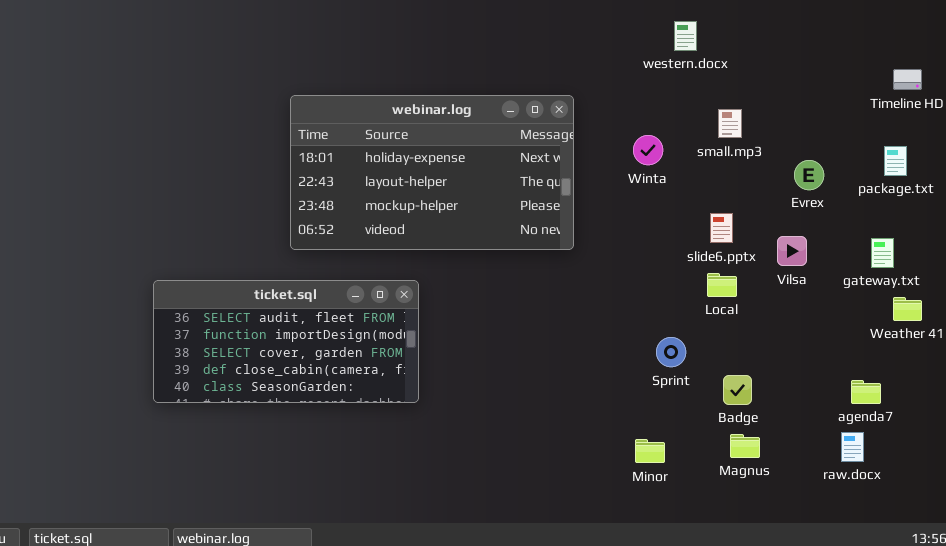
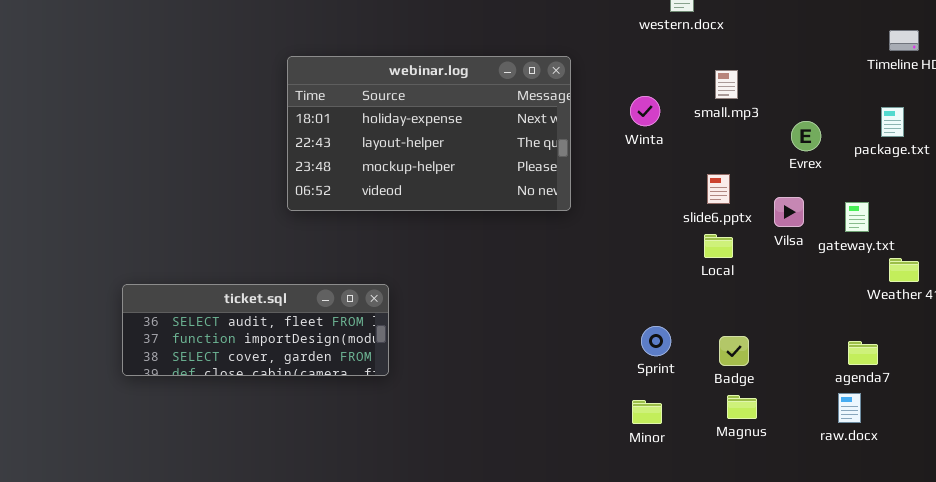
gateway.txt: [871,238,894,268] -> [845,202,869,232], moved
ticket.sql: [153,280,419,403] -> [122,284,389,376], moved, resized
Sprint: [656,337,686,367] -> [641,326,671,356], moved

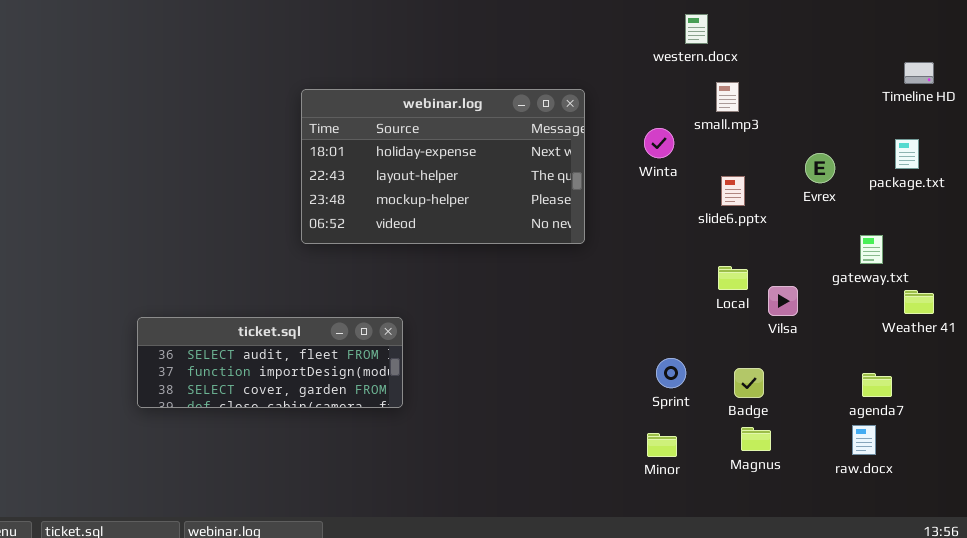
small.mp3: [715,70,738,99] -> [716,82,739,112], moved
slide6.pptx: [707,174,730,204] -> [721,176,745,206], moved
Vilsa: [774,197,804,227] -> [768,286,798,316], moved

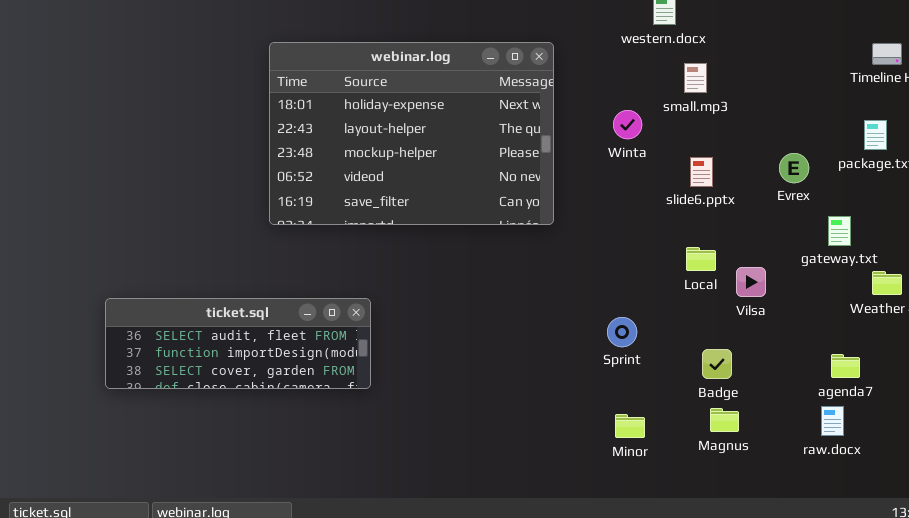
webinar.log: [301,89,585,244] -> [269,42,554,225], resized
Evrex: [805,153,835,183] -> [779,153,809,183], moved
Sprint: [656,358,686,388] -> [607,317,637,347], moved

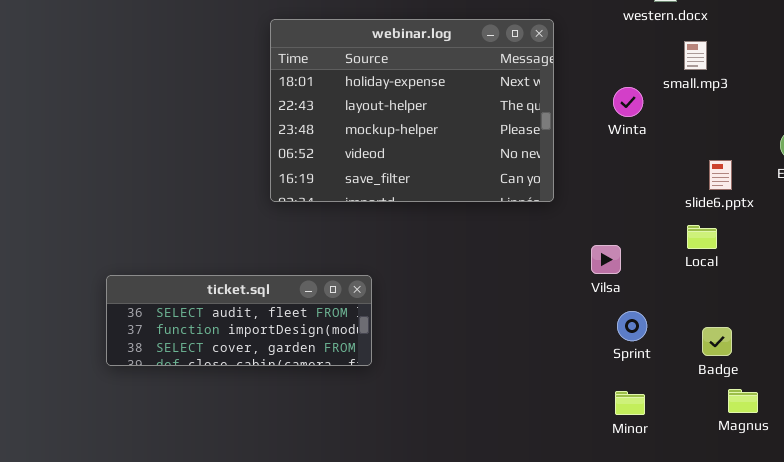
slide6.pptx: [690,157,713,187] -> [709,160,732,190], moved
Vilsa: [736,267,766,297] -> [591,245,621,274], moved
Sprint: [607,317,637,347] -> [617,311,647,341], moved
Magnus: [710,408,739,432] -> [728,389,758,413], moved

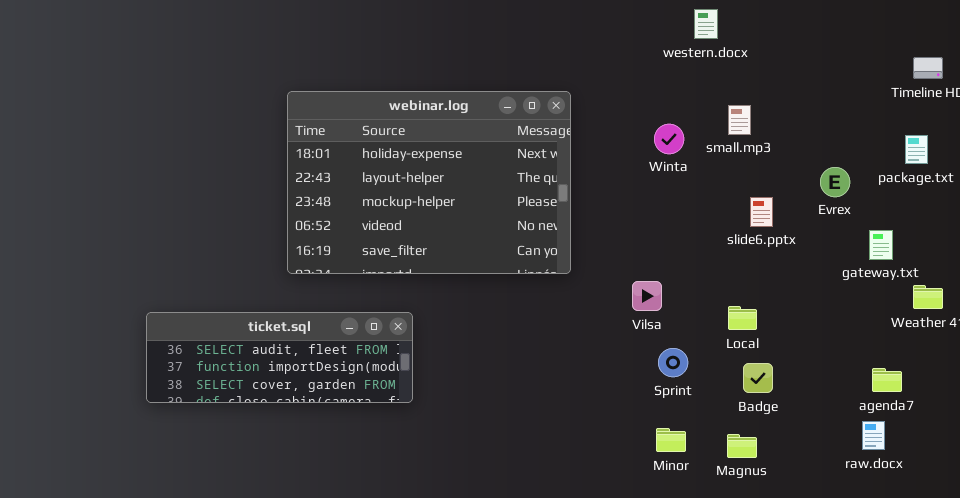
webinar.log: [270,19,554,202] -> [287,91,571,274], moved
small.mp3: [684,41,707,70] -> [728,105,751,135], moved
Local: [687,225,717,249] -> [728,306,757,330], moved
Magnus: [728,389,758,413] -> [727,434,757,458], moved

